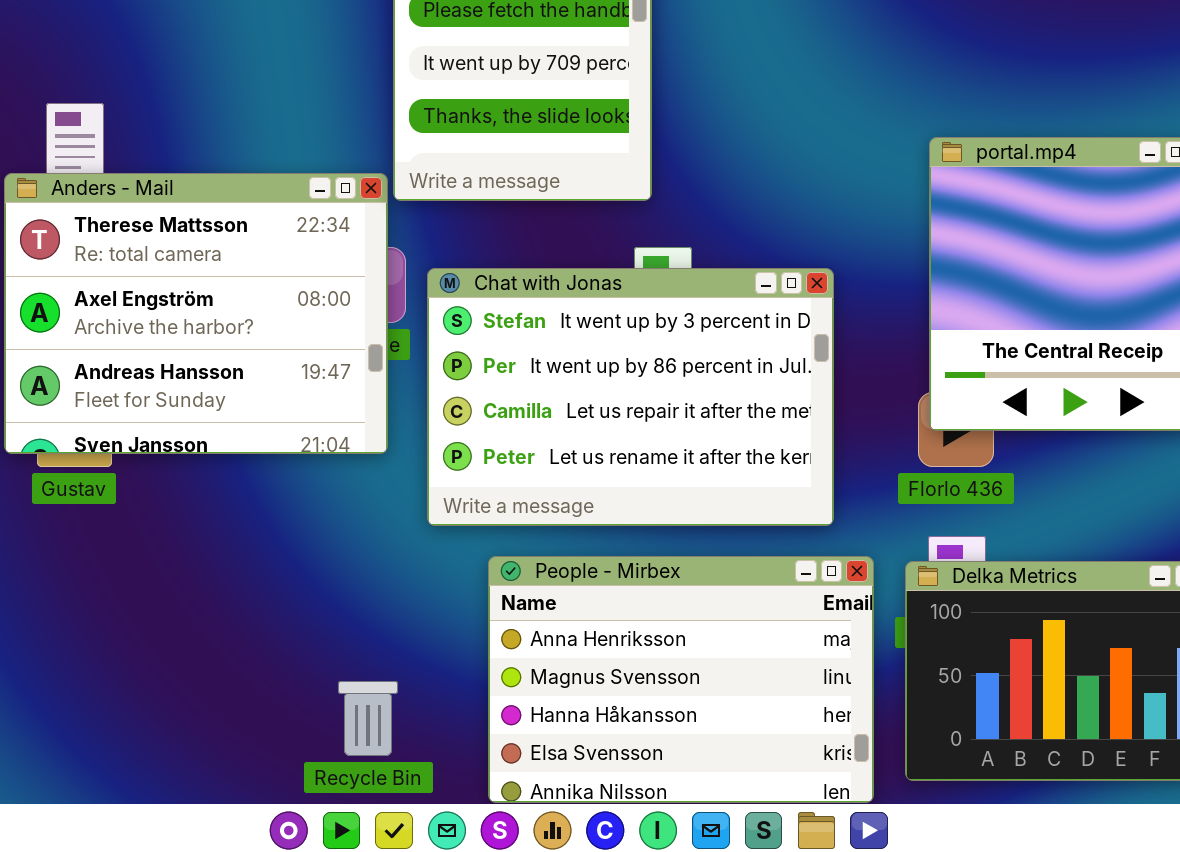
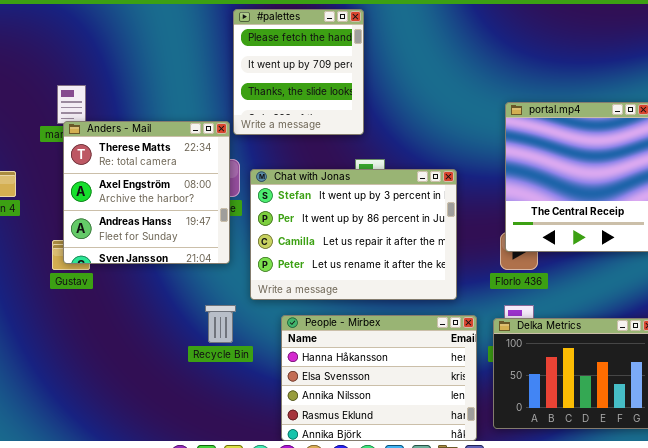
Anders - Mail: [4,173,388,454] -> [63,121,230,264], resized
People - Mirbex: [488,556,874,803] -> [281,315,477,441], scrolled down 2 rows
Recycle Bin: [338,681,398,756] -> [205,305,236,343], moved

